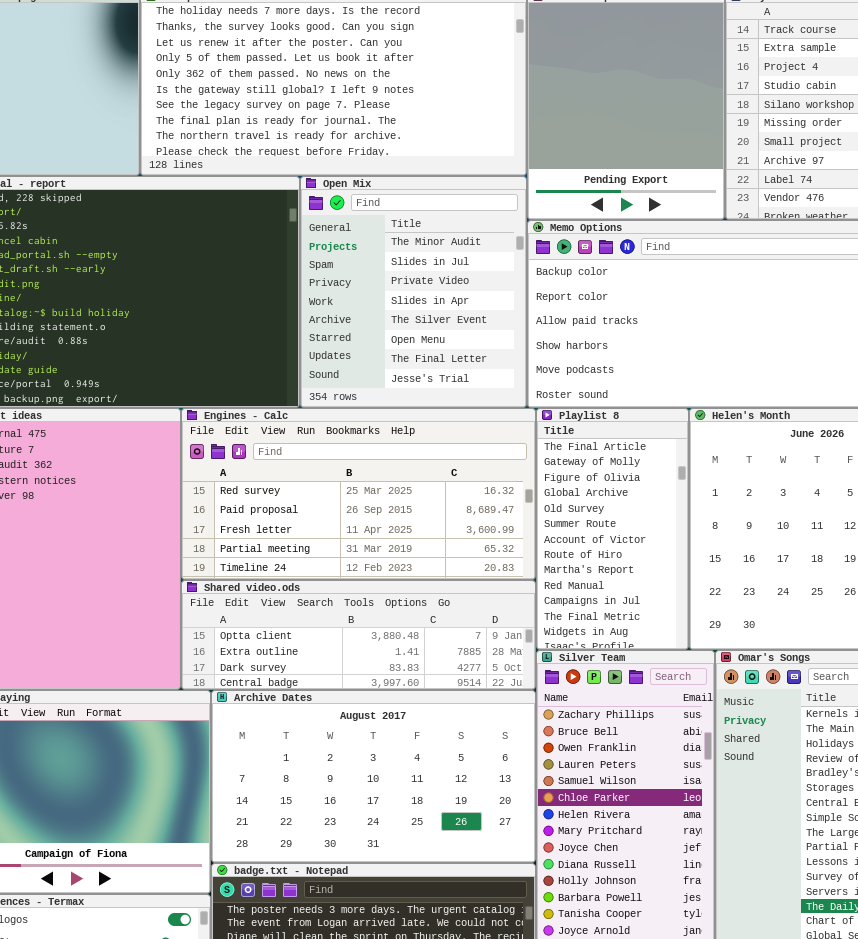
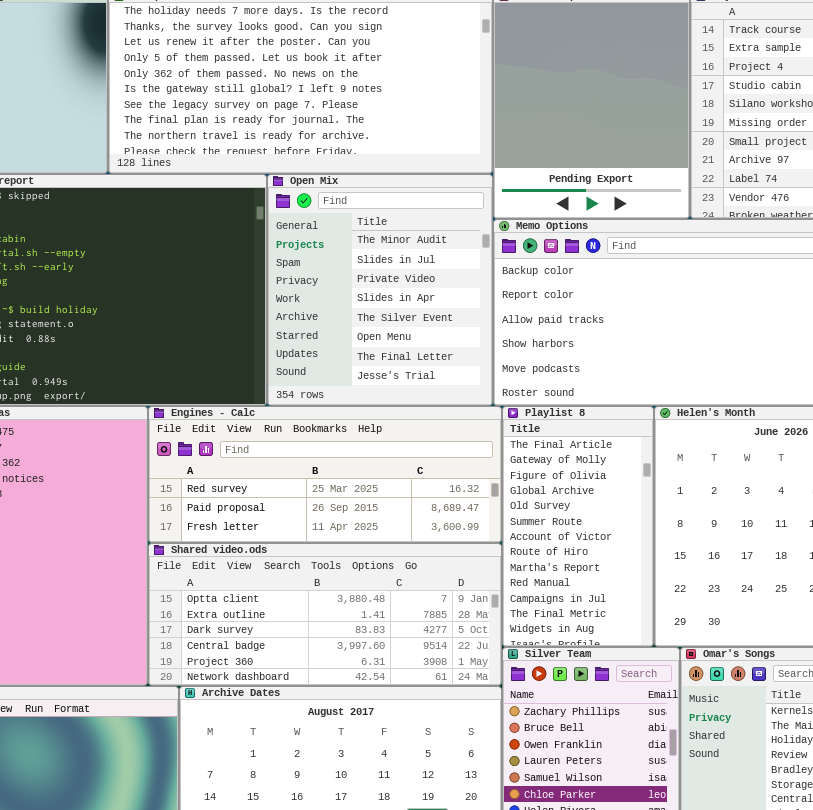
Engines - Calc: [181,408,536,580] -> [148,406,502,543], resized
Shared video.ods: [181,580,536,690] -> [148,543,502,686], resized

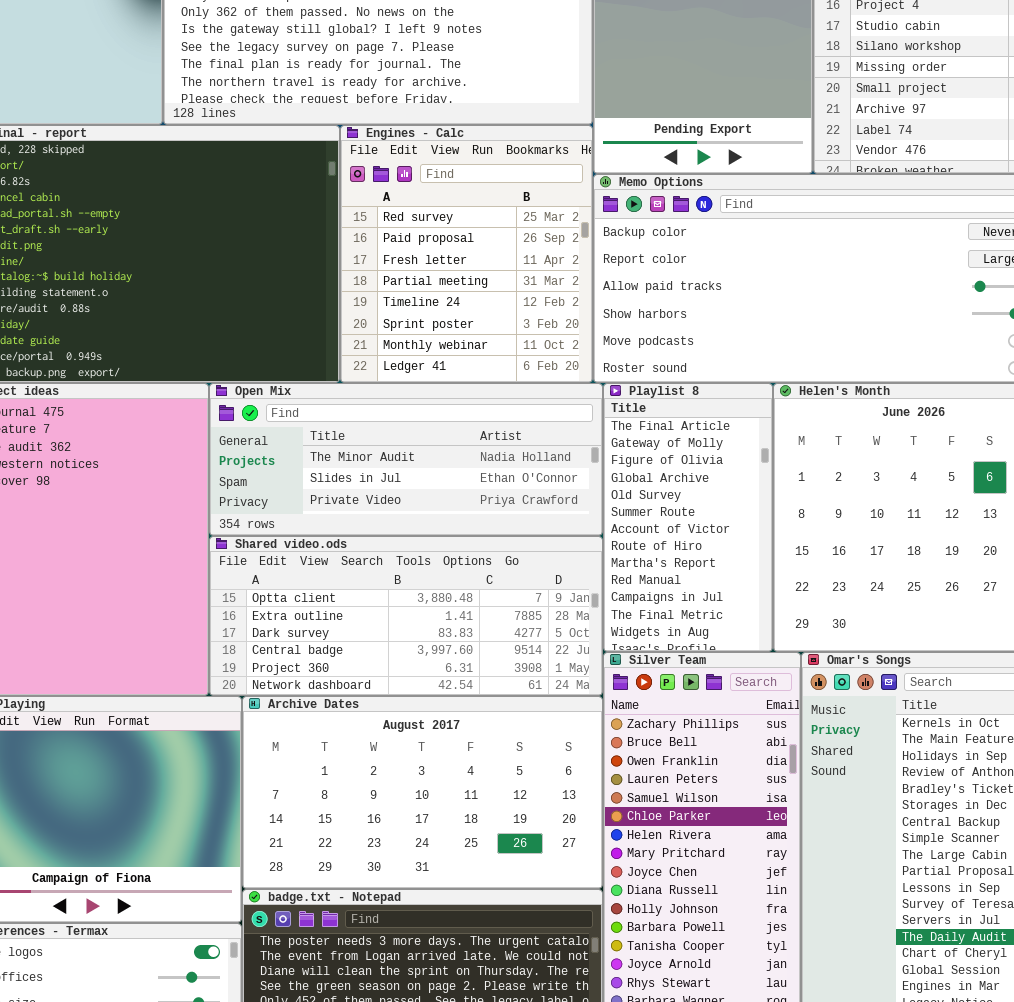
Open Mix: [267,174,493,406] -> [209,383,603,536], moved, resized
Engines - Calc: [148,406,502,543] -> [340,125,593,383], moved, resized

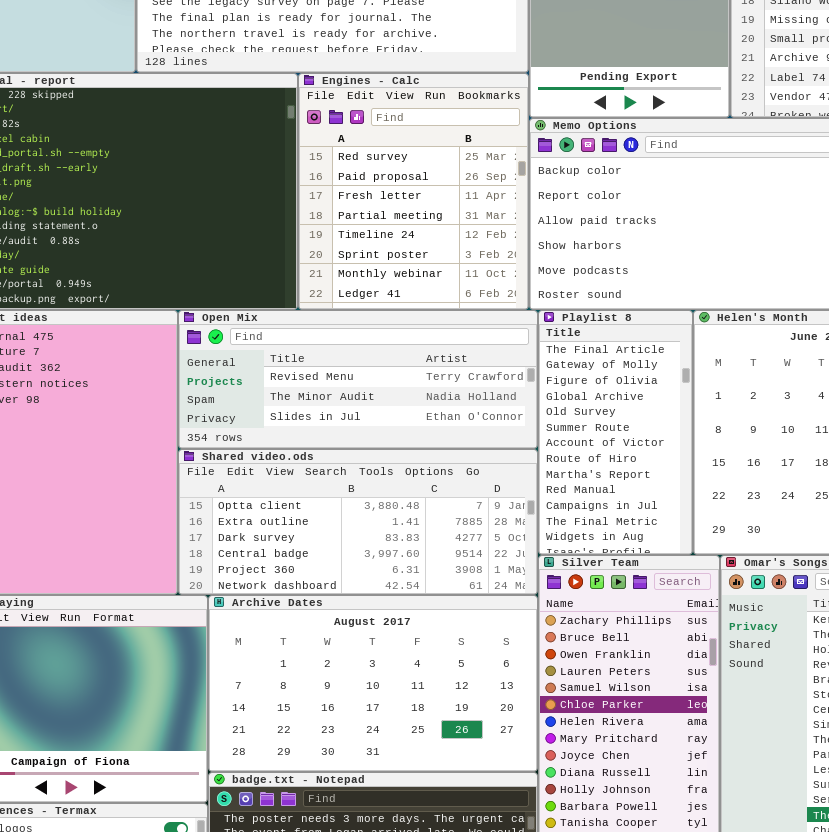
Open Mix: [209,383,603,536] -> [178,310,538,449], scrolled up 1 row

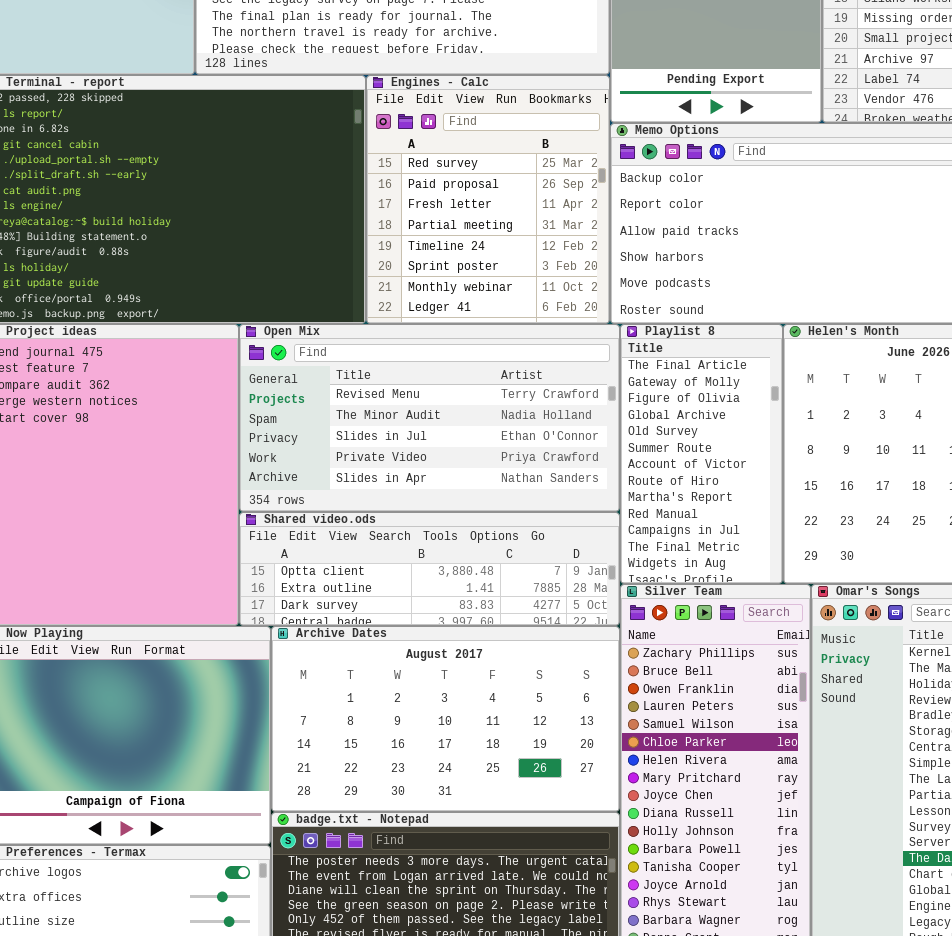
Open Mix: [178,310,538,449] -> [239,324,620,512], resized
Shared video.ods: [178,449,538,595] -> [239,512,620,626], resized

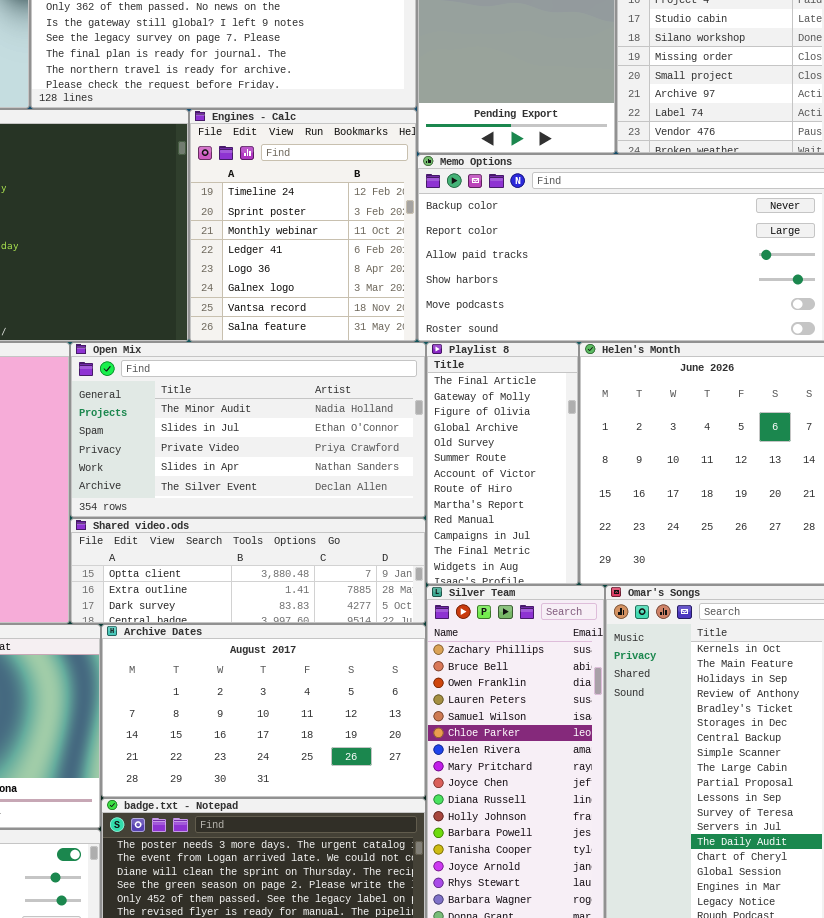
Engines - Calc: [366,75,610,324] -> [189,109,417,342], scrolled down 4 rows
Open Mix: [239,324,620,512] -> [70,342,426,518], scrolled down 1 row

